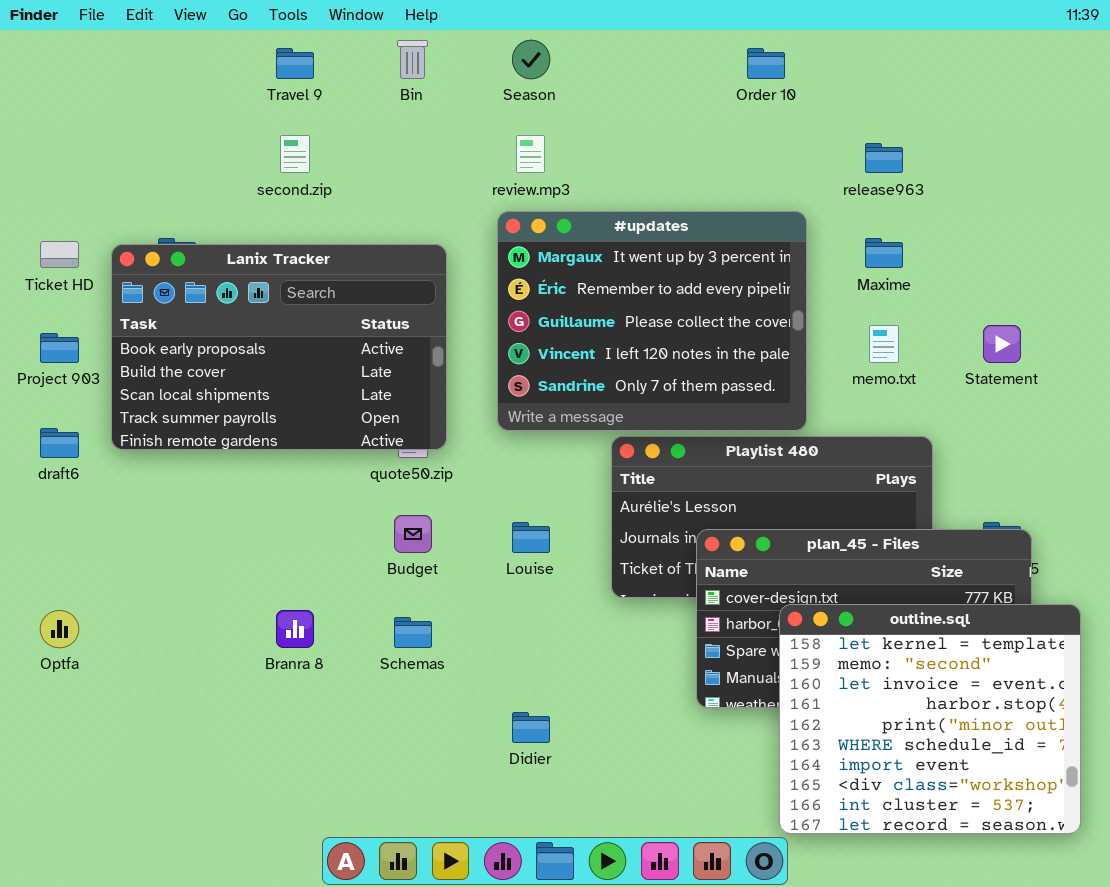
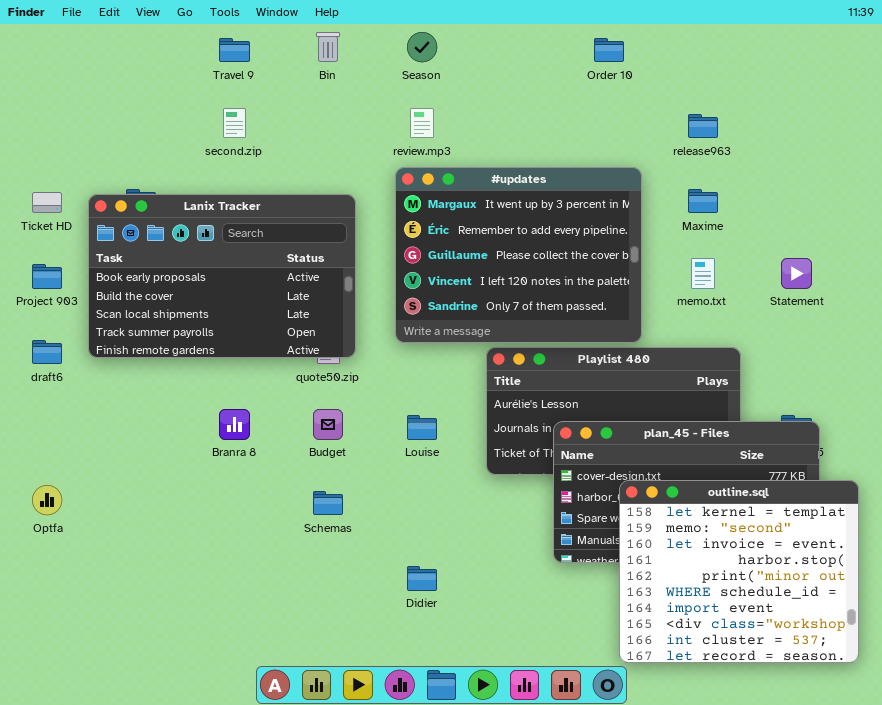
Branra 8: [276,610,314,648] -> [219,409,250,440], moved

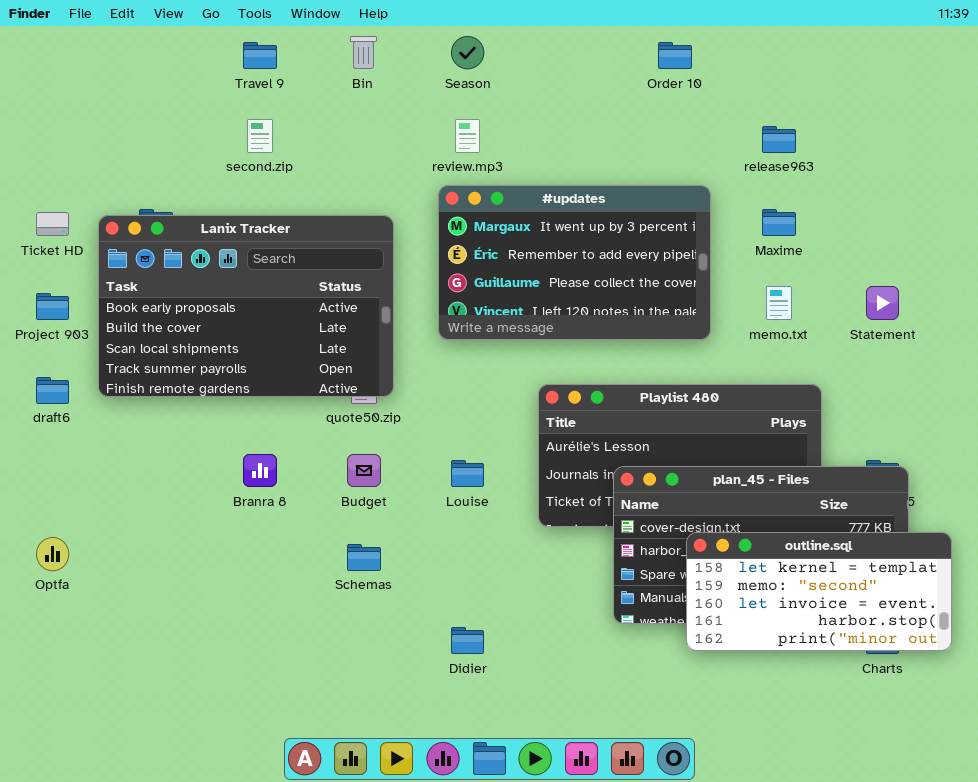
#updates: [395,167,642,343] -> [438,185,711,340], resized
outline.sql: [619,480,859,663] -> [686,532,952,651], resized

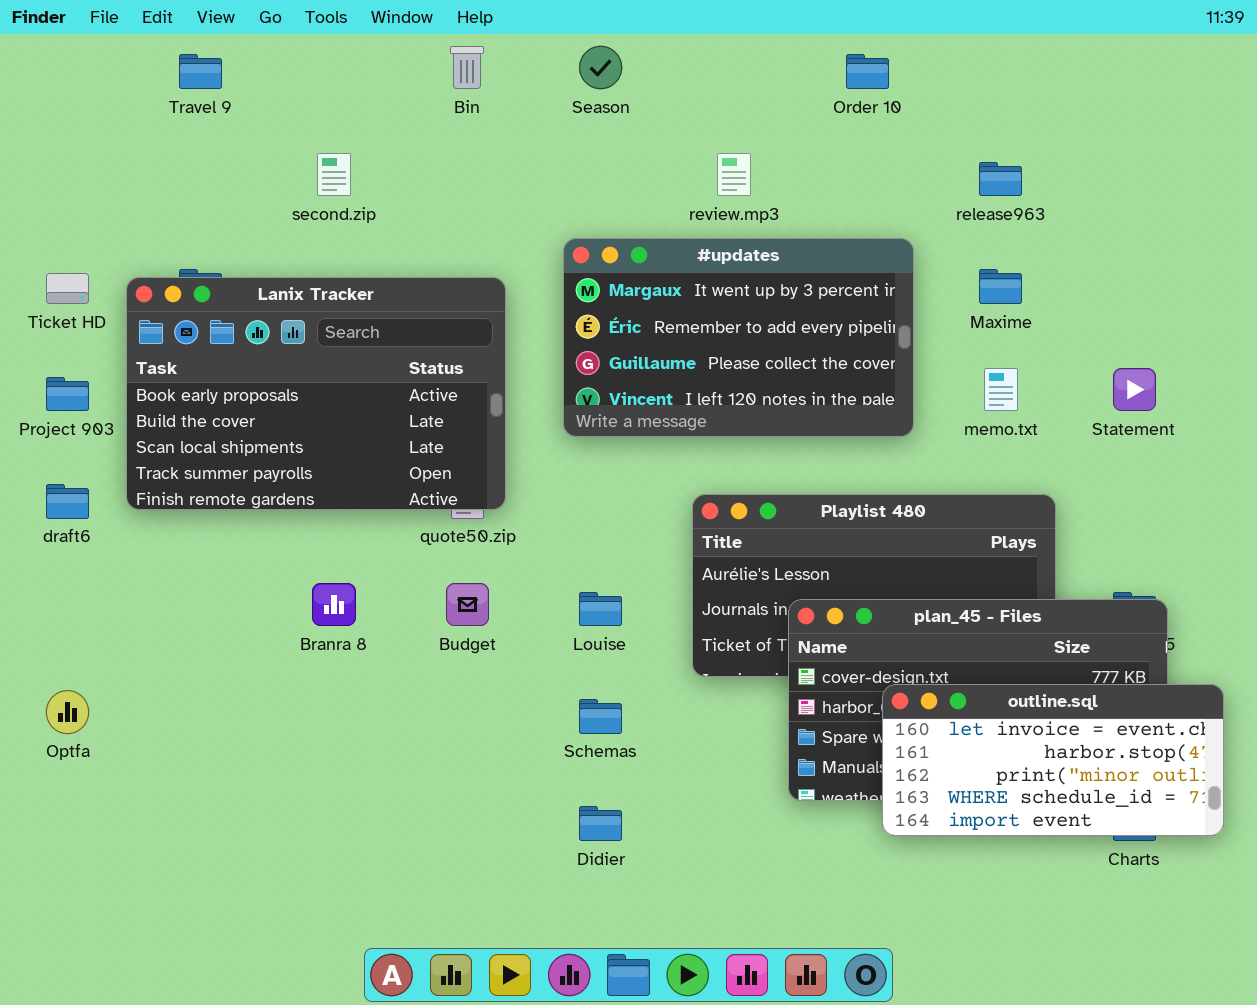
Travel 9: [243,42,277,69] -> [179,54,222,89], moved
review.mp3: [455,119,480,153] -> [717,153,751,196], moved
outline.sql: [686,532,952,651] -> [882,684,1224,836], scrolled down 2 rows
Schemas: [347,544,381,571] -> [579,699,622,734], moved

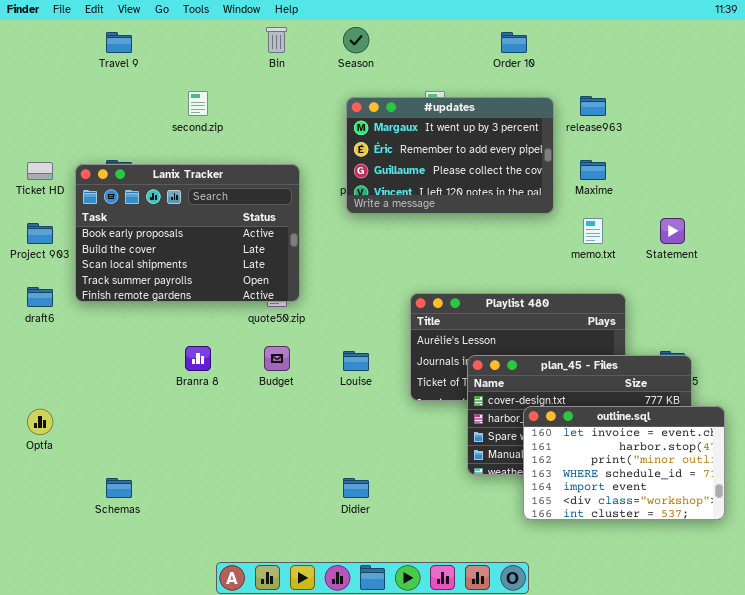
#updates: [563,238,914,437] -> [346,97,554,214], moved
outline.sql: [882,684,1224,836] -> [523,406,725,520], resized
Schemas: [579,699,622,734] -> [106,478,132,498], moved

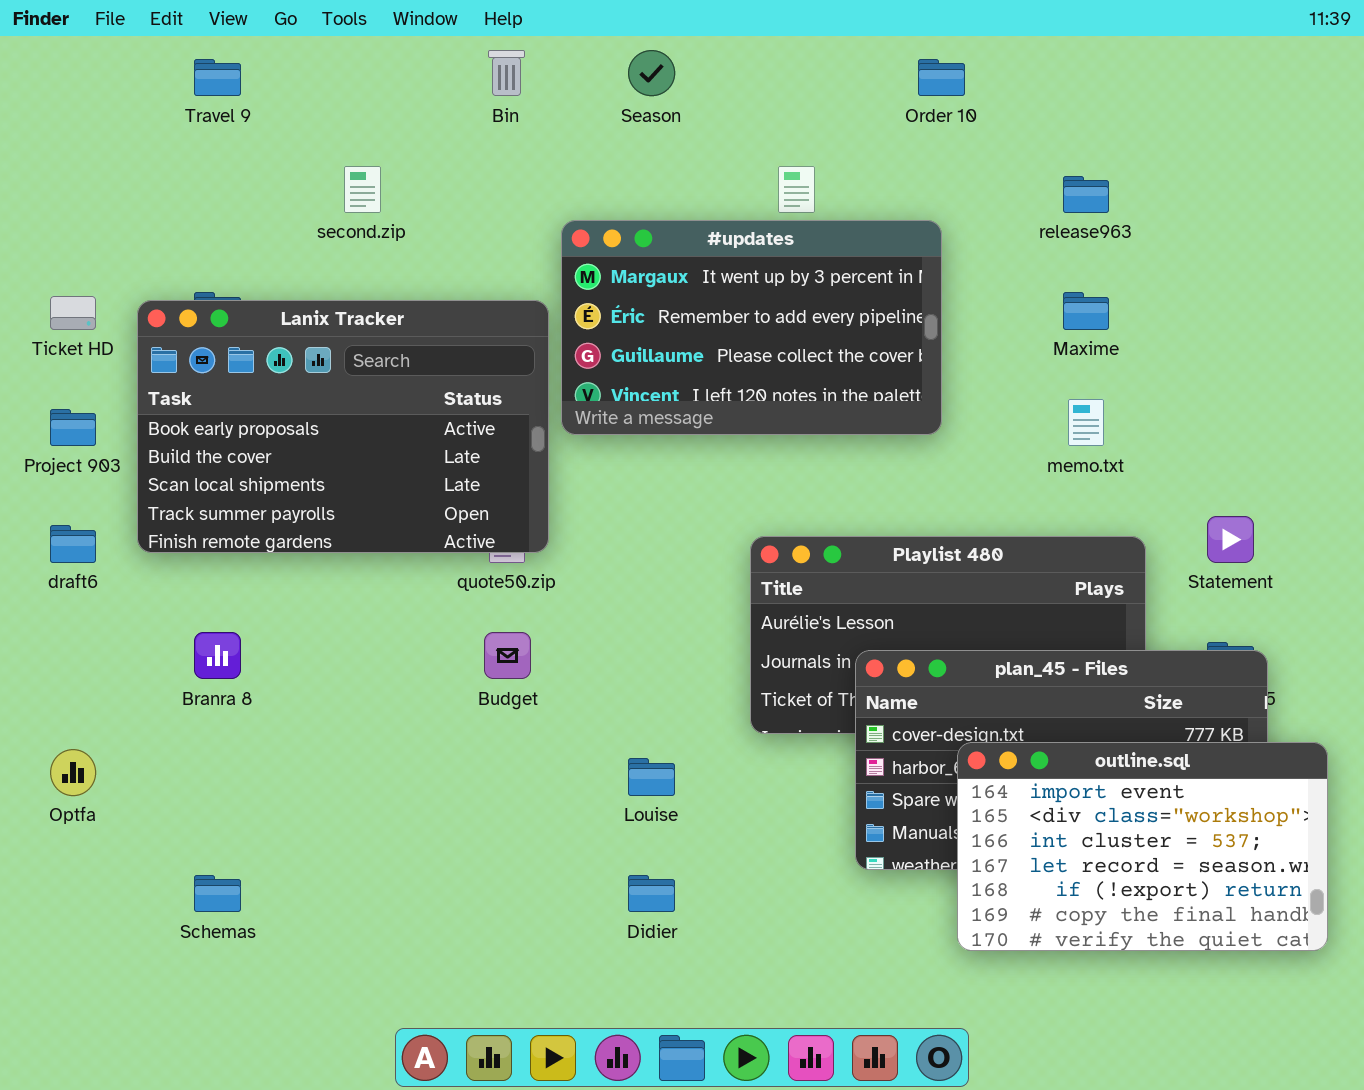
#updates: [346,97,554,214] -> [561,220,942,435], moved
Statement: [660,218,685,244] -> [1207,516,1254,563], moved
Branra 8: [185,346,211,371] -> [194,632,241,679], moved
Louise: [343,351,369,371] -> [628,758,675,796], moved
outline.sql: [523,406,725,520] -> [957,742,1328,951], scrolled down 4 rows

